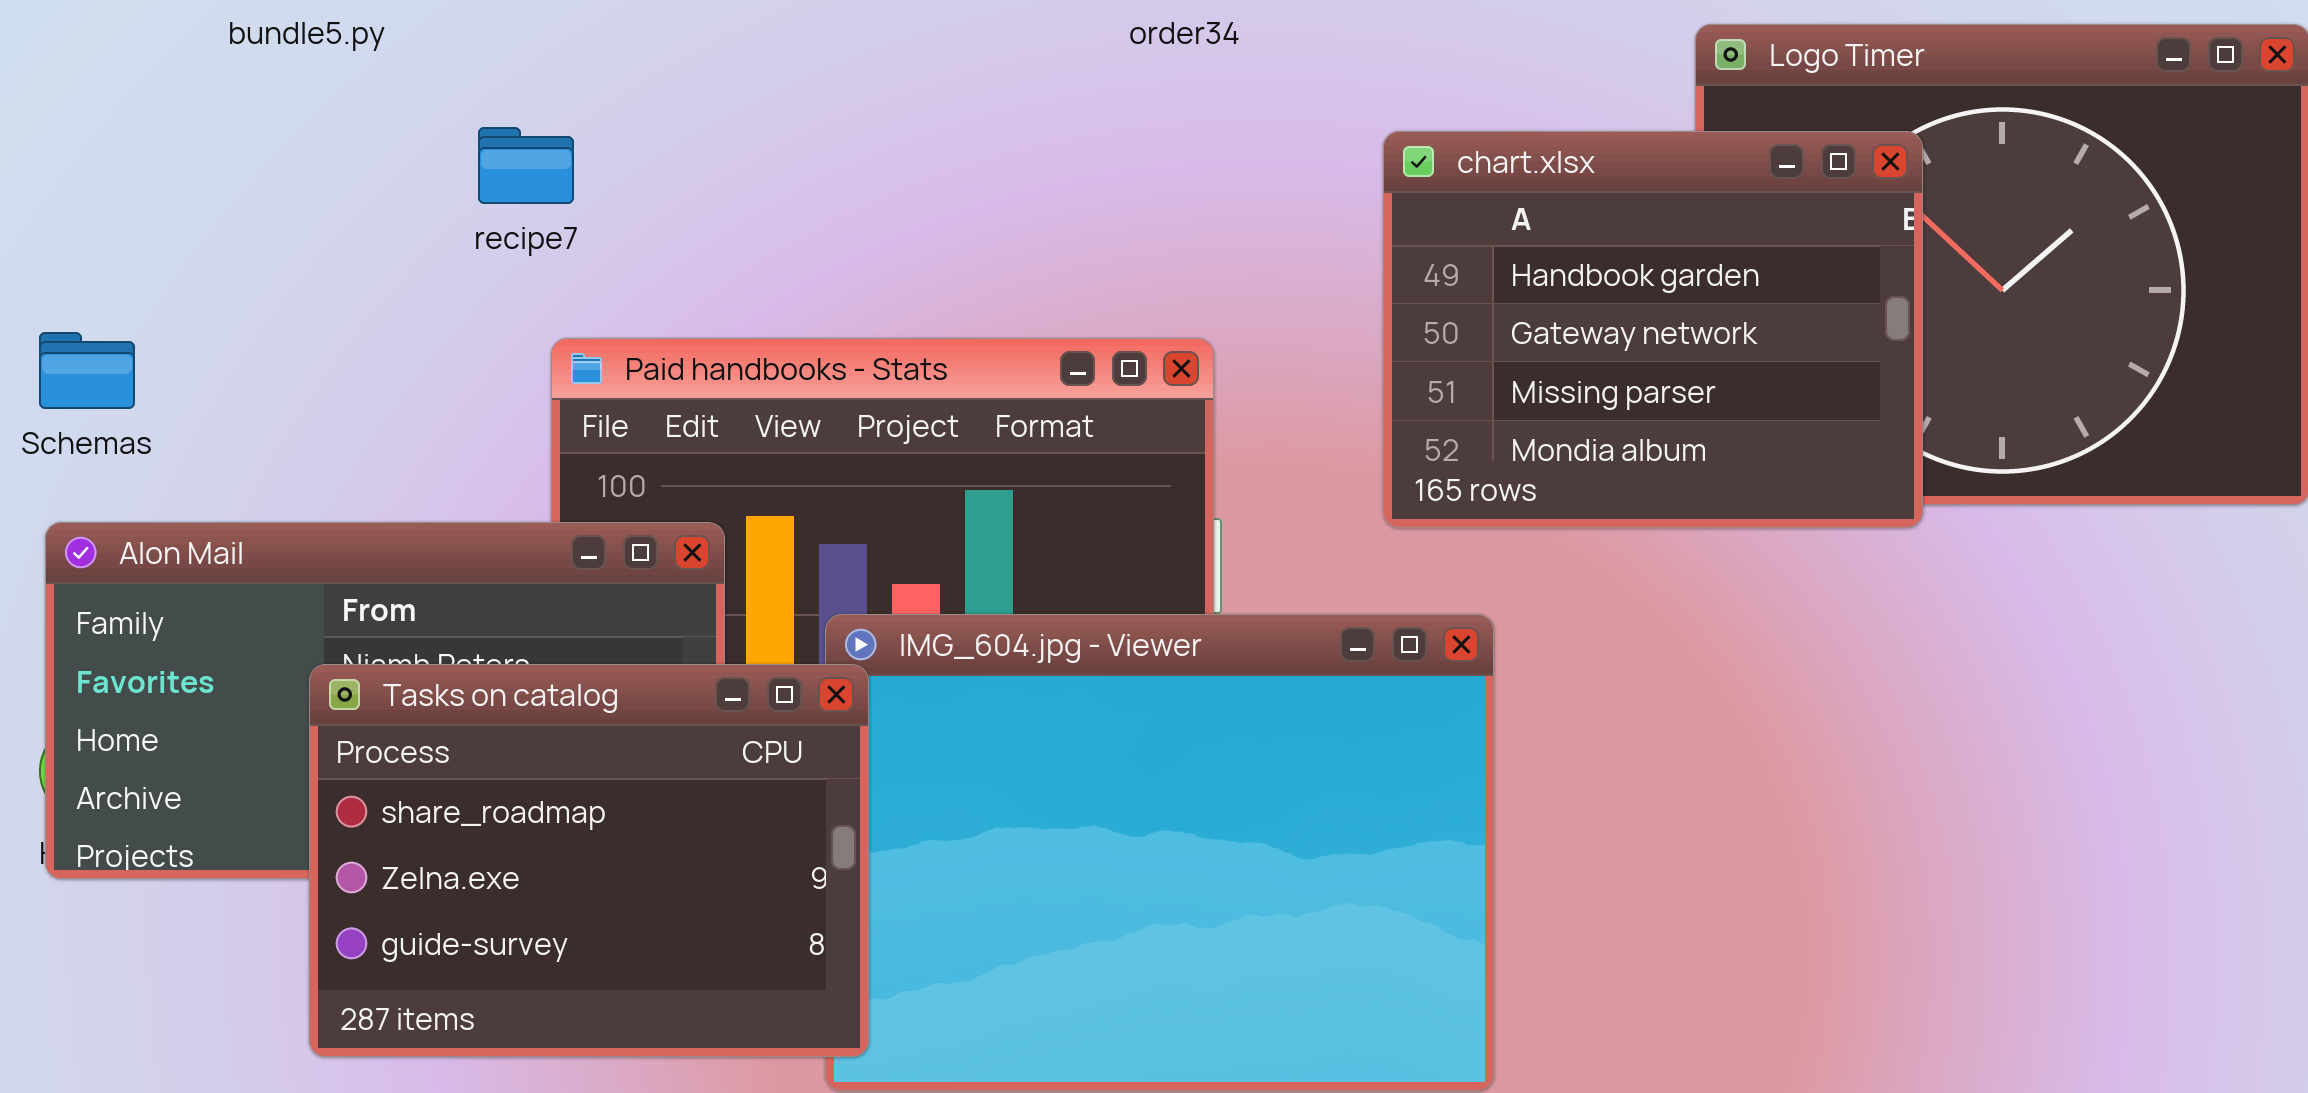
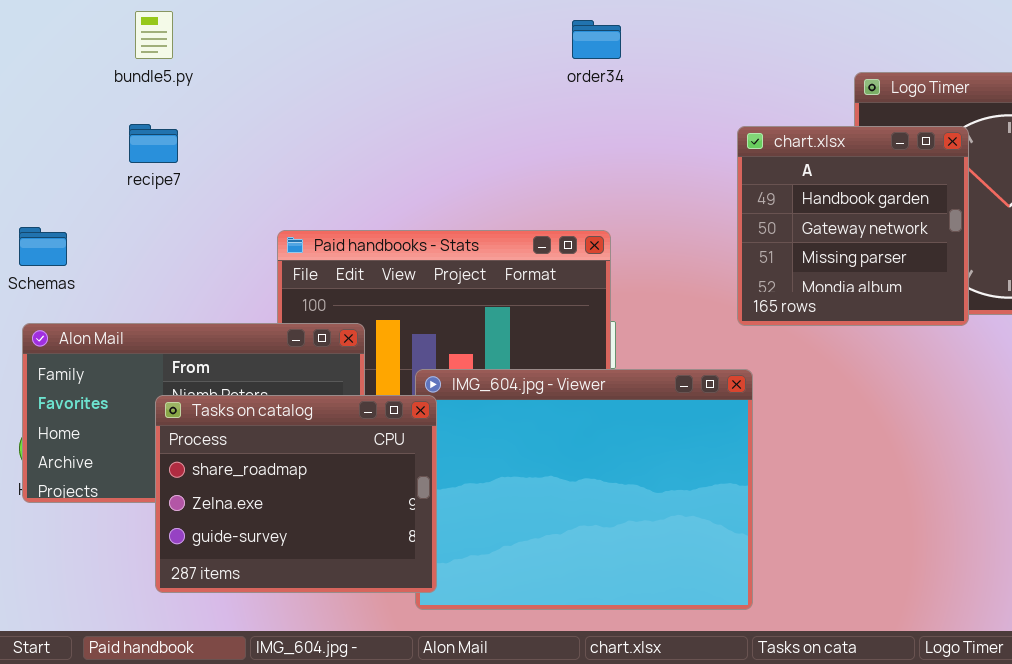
recipe7: [478,127,574,204] -> [129,124,178,163], moved
chart.xlsx: [1383,131,1923,528] -> [737,126,969,326], resized

